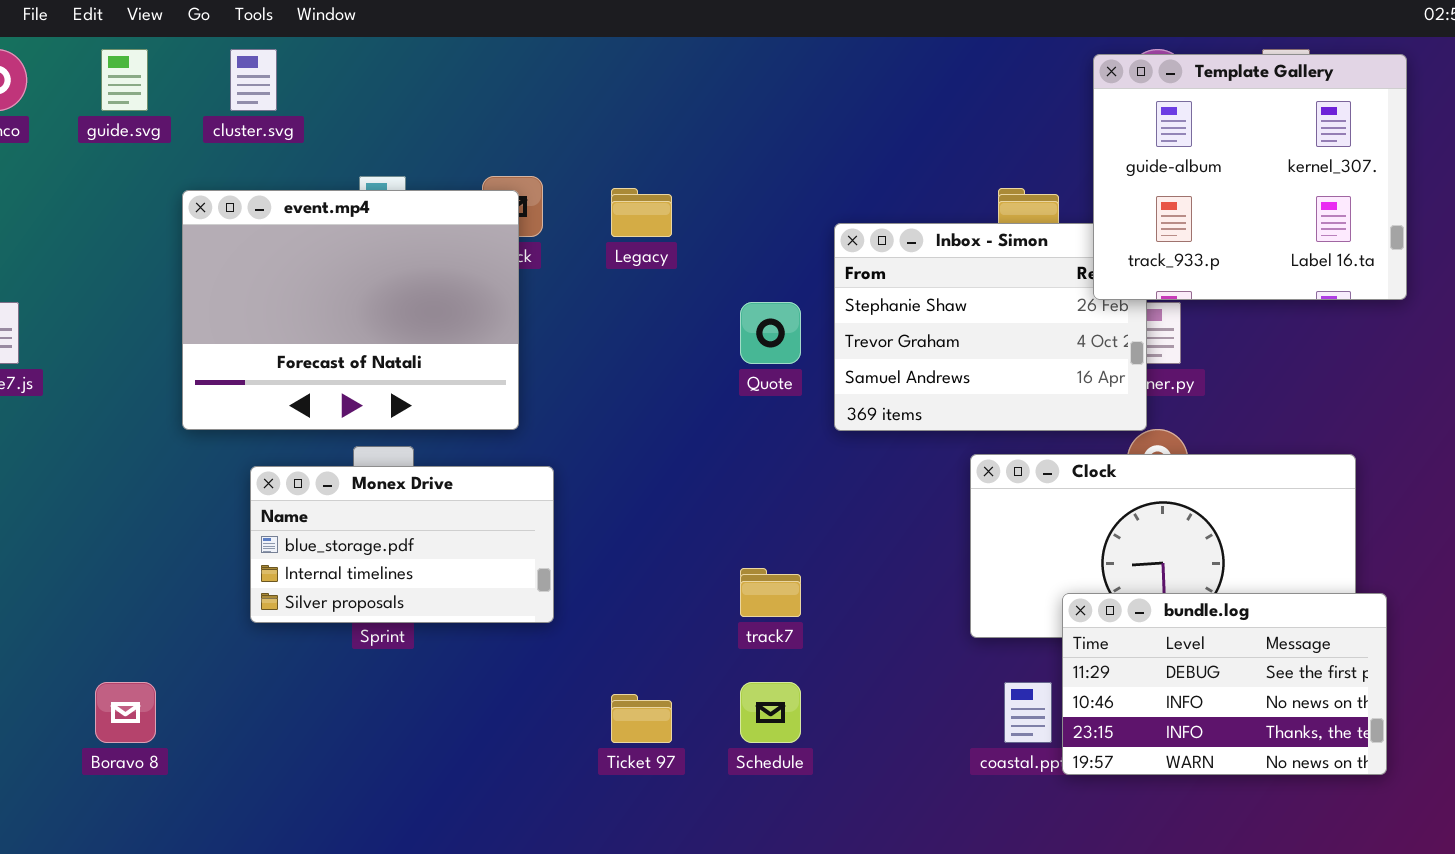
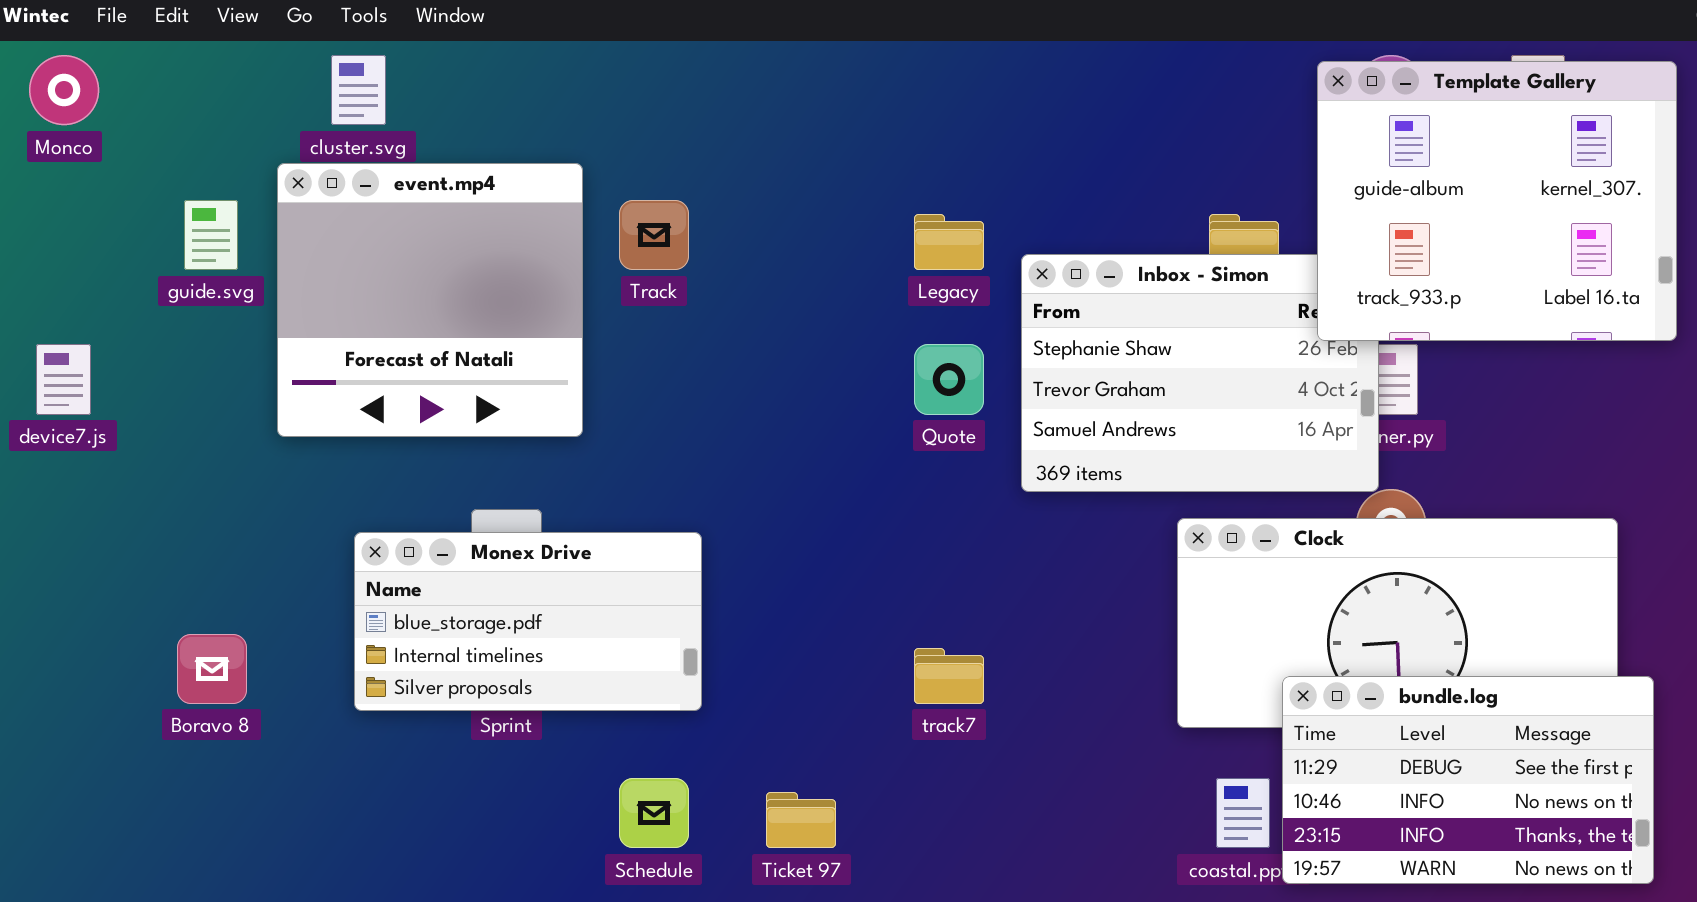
guide.svg: [101,49,148,111] -> [184,200,238,270], moved
Legacy: [611,188,672,237] -> [914,214,984,270], moved
event.mp4: [182,190,519,430] -> [277,163,583,437], moved, resized
Boravo 8: [95,682,156,743] -> [177,634,247,704], moved
Schedule: [740,682,801,743] -> [619,778,689,848], moved

